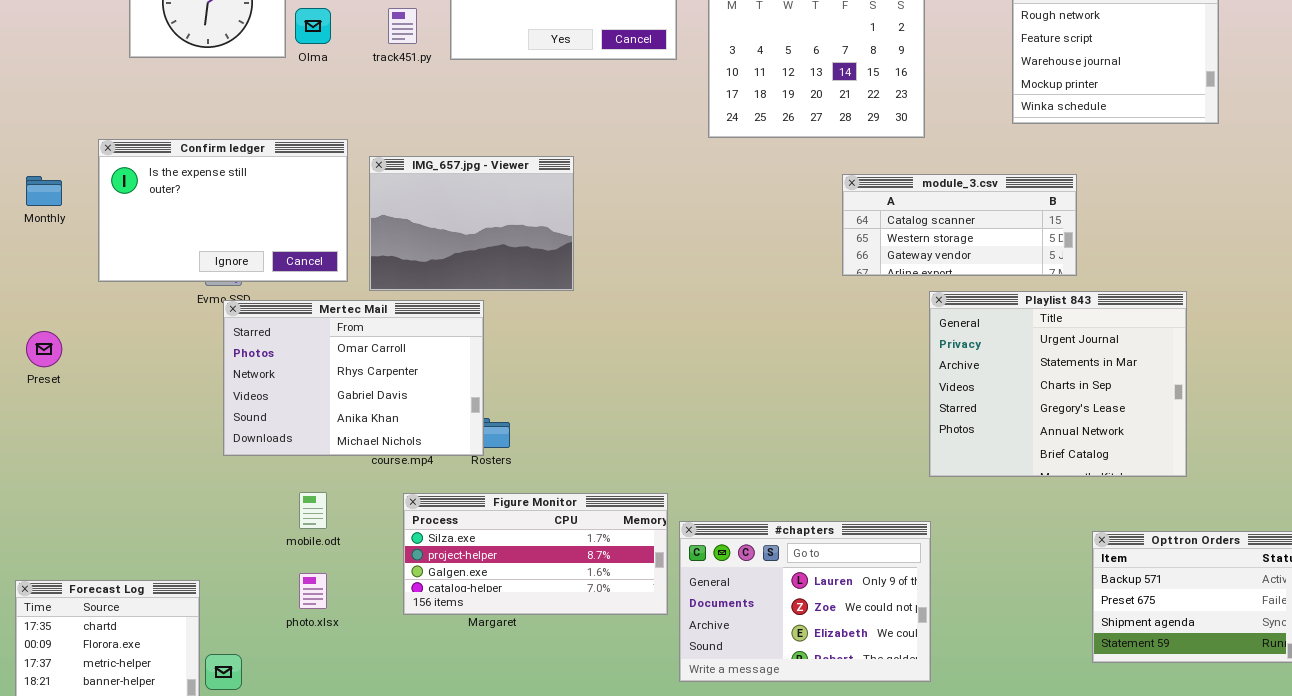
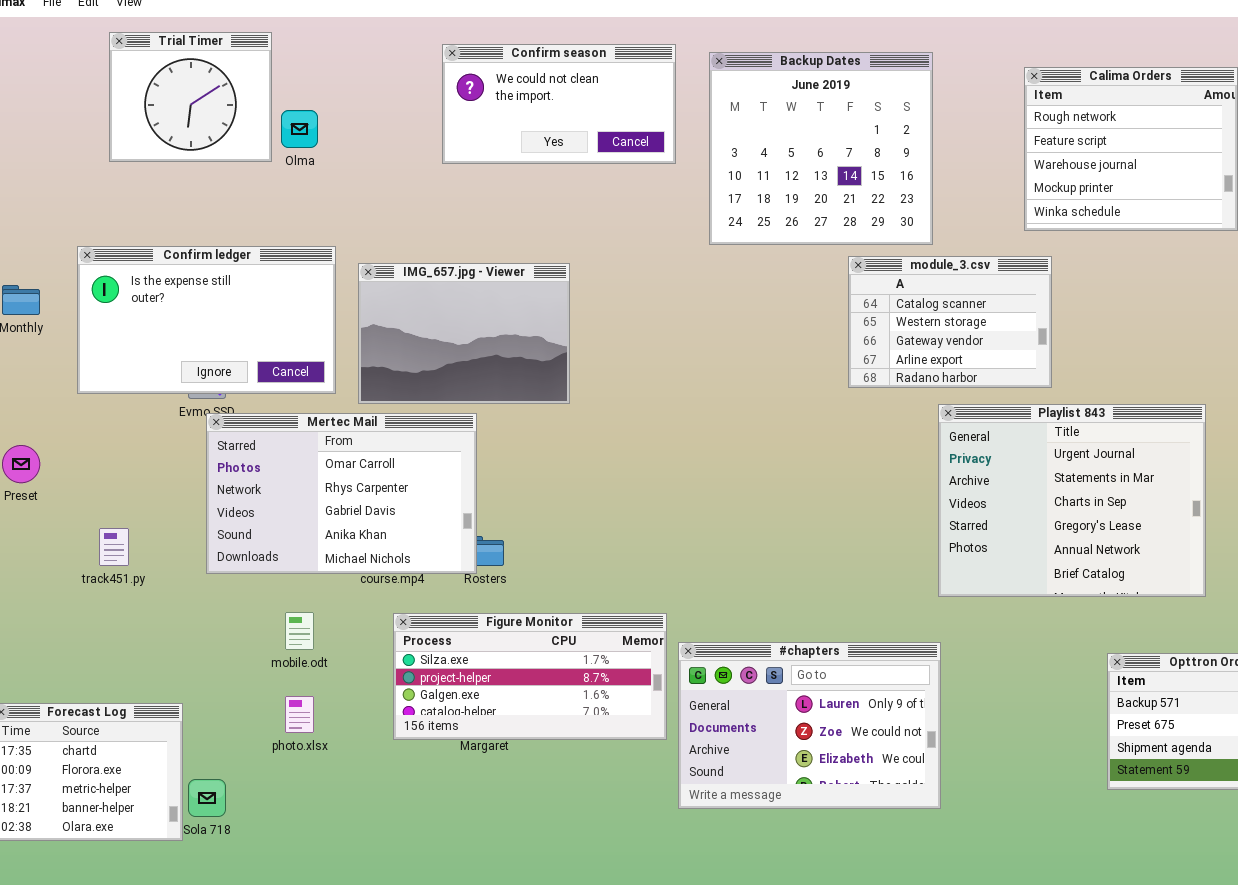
track451.py: [388,8,417,44] -> [99,528,129,566], moved
module_3.csv: [842,174,1077,276] -> [848,256,1052,388], resized

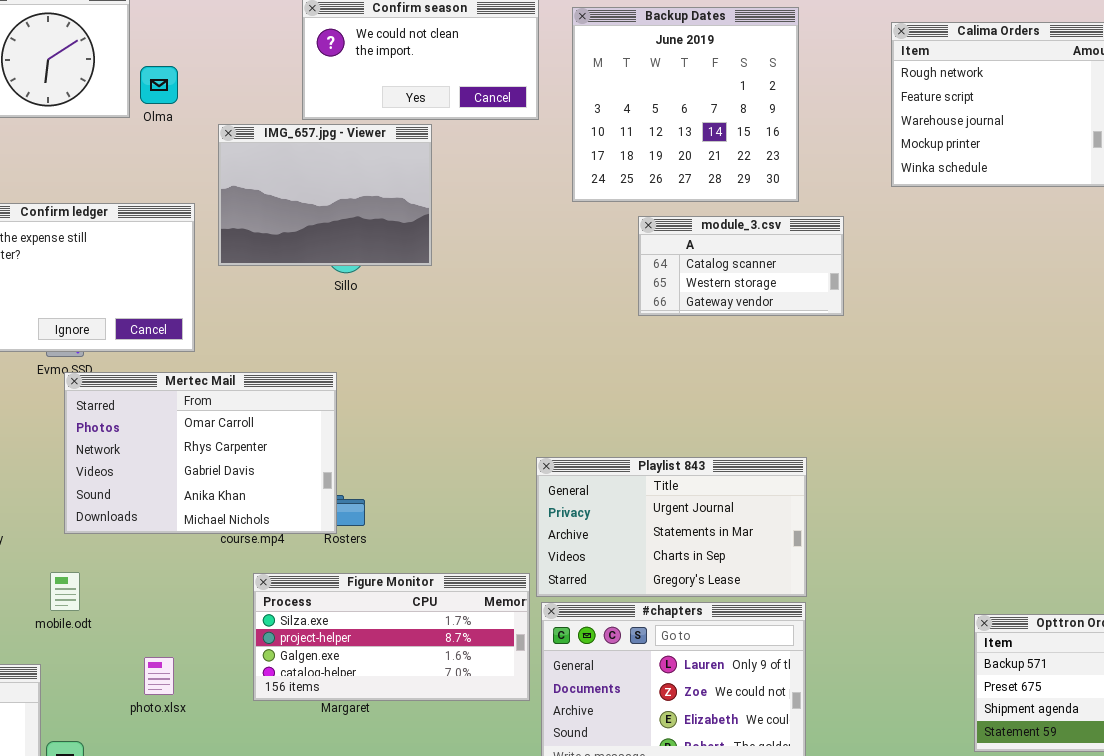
module_3.csv: [848,256,1052,388] -> [638,216,844,316], moved, resized
IMG_657.jpg - Viewer: [358,263,570,404] -> [218,124,432,266], moved
Playlist 843: [938,404,1206,597] -> [536,457,807,597], moved, resized
mobile.odt: [285,612,314,650] -> [50,572,80,611], moved

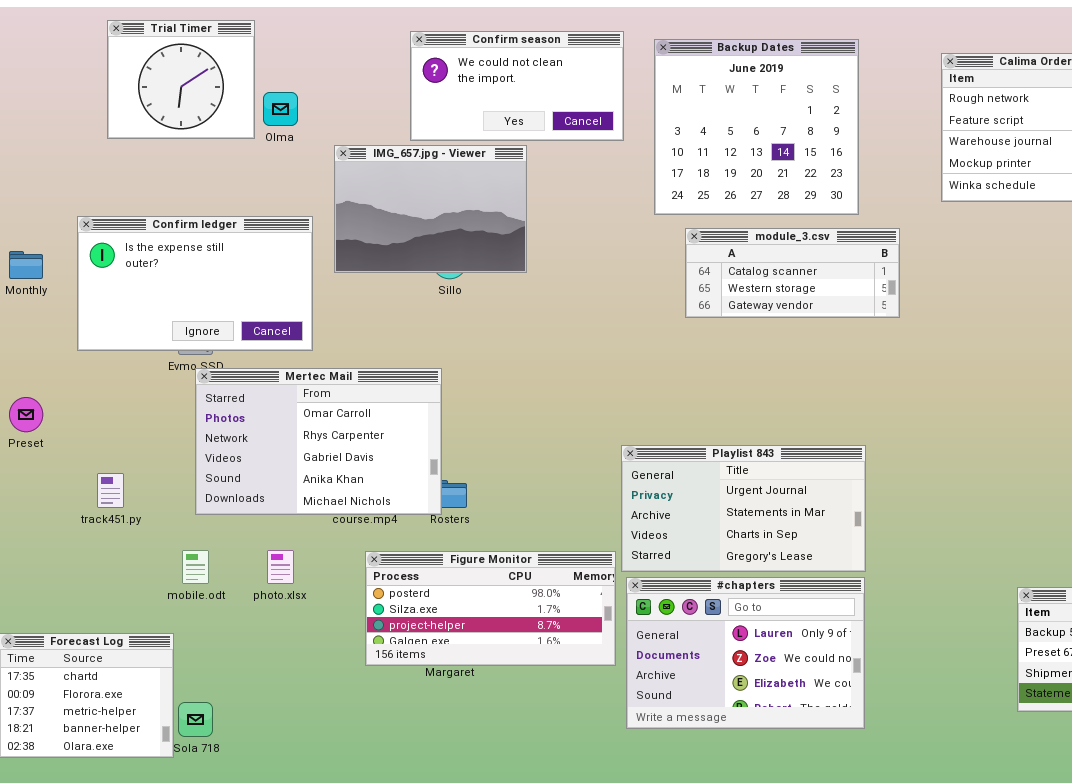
module_3.csv: [638,216,844,316] -> [685,228,900,318], resized
Figure Monitor: [253,573,530,701] -> [365,551,616,666], scrolled up 1 row
photo.xlsx: [144,657,174,695] -> [267,550,294,584], moved

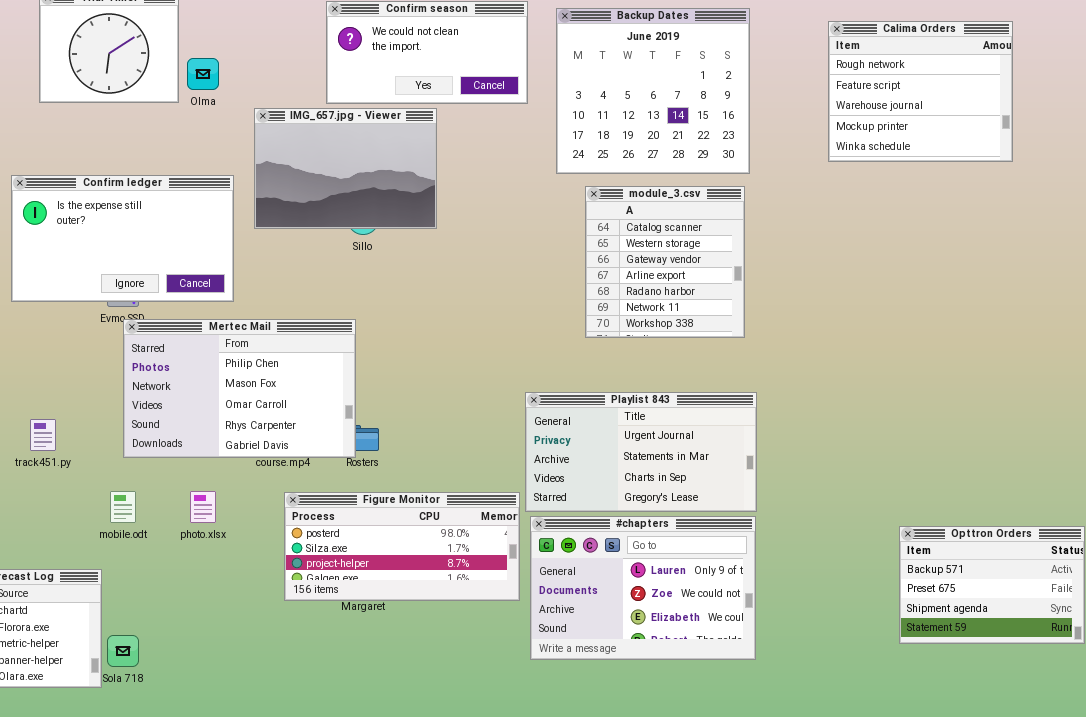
module_3.csv: [685,228,900,318] -> [585,186,745,338], resized
Mertec Mail: [195,368,442,515] -> [123,319,356,458], scrolled up 2 rows

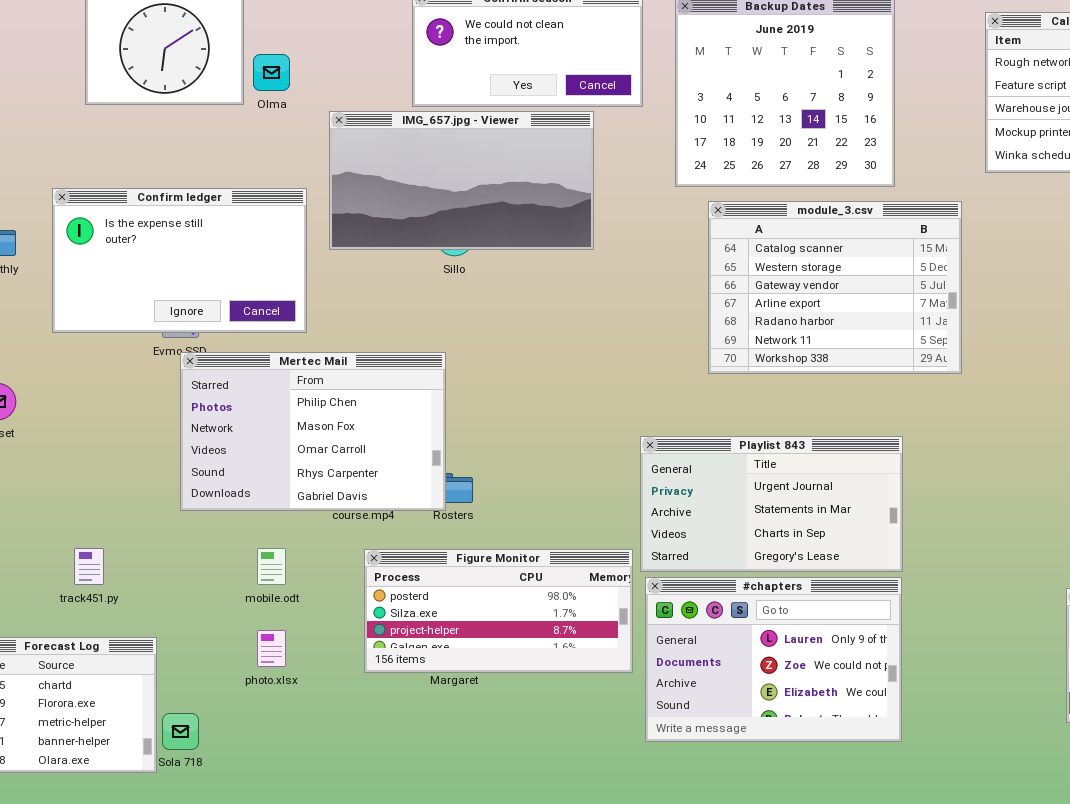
IMG_657.jpg - Viewer: [254,108,437,229] -> [329,111,594,250], resized
module_3.csv: [585,186,745,338] -> [708,201,962,374], resized
track451.py: [30,419,56,451] -> [74,548,104,585], moved
mobile.odt: [110,491,136,523] -> [257,548,286,585], moved
photo.xlsx: [190,491,216,523] -> [257,630,286,667], moved

